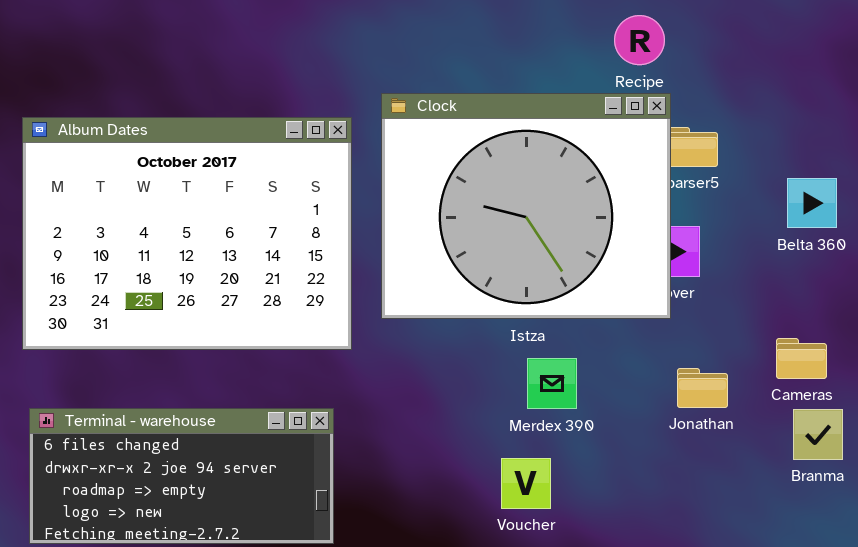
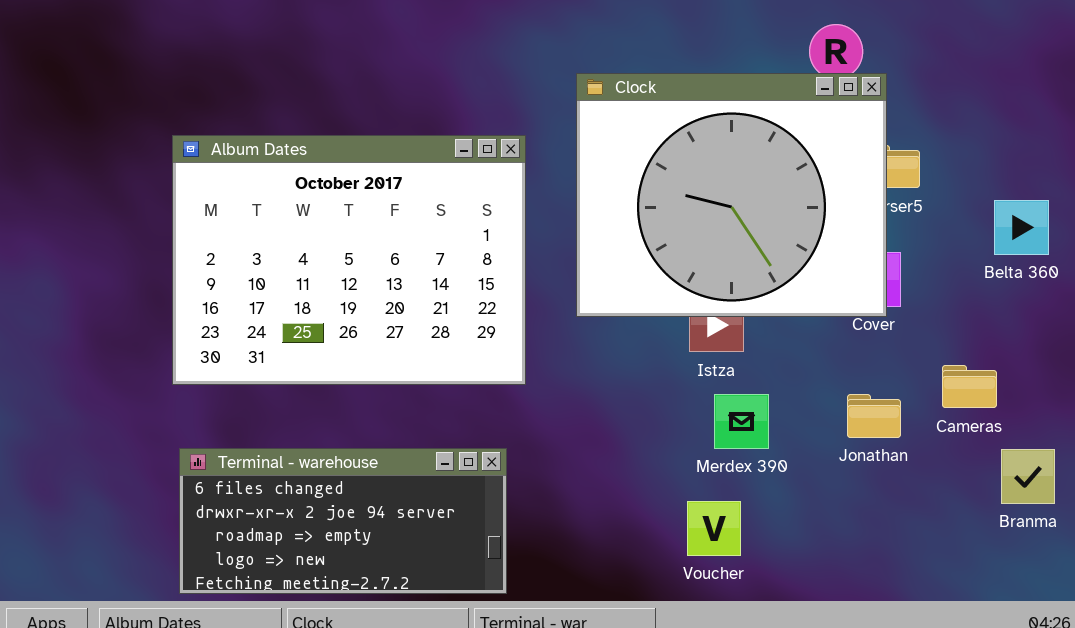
Clock: [381,93,671,319] -> [576,73,887,317], moved
Cameras: [776,338,827,379] -> [942,365,997,408], moved
Jonathan: [677,368,728,408] -> [847,394,901,438], moved

